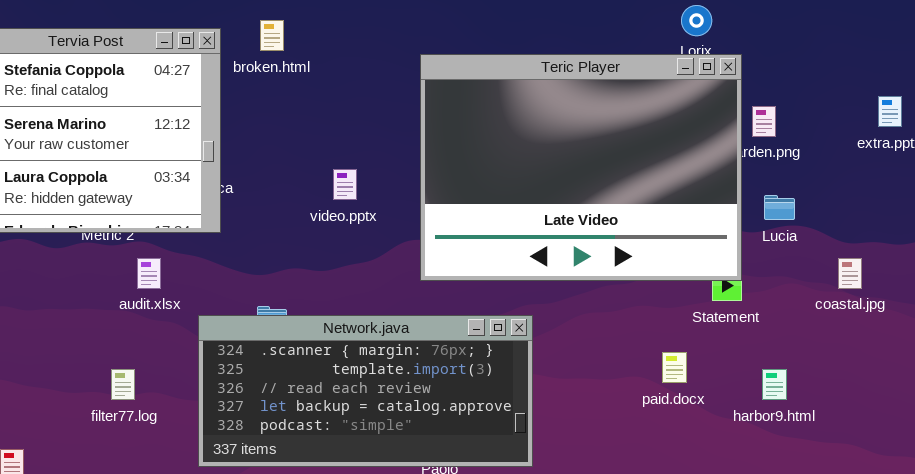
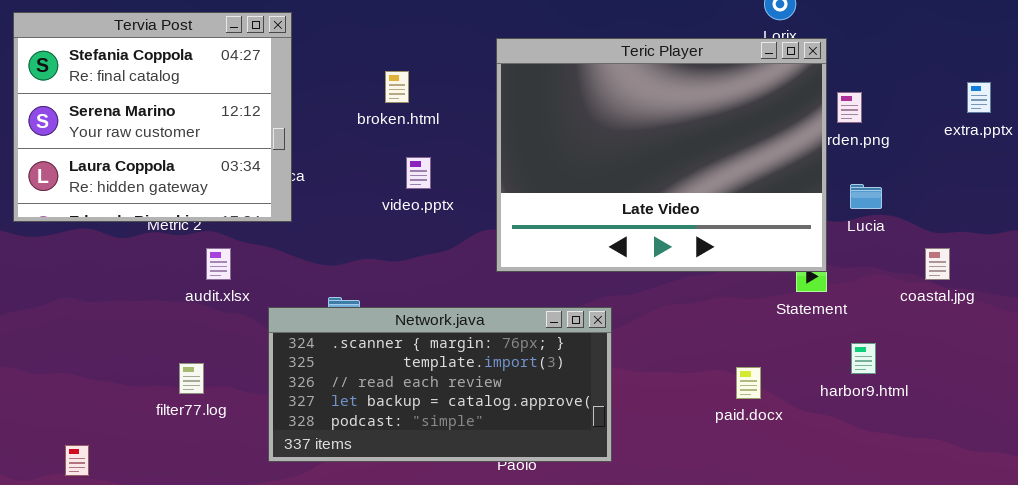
broken.html: [260,20,284,51] -> [385,71,409,103], moved
paid.docx: [662,352,687,383] -> [736,367,761,399], moved
harbor9.html: [762,369,787,400] -> [851,343,876,374], moved

